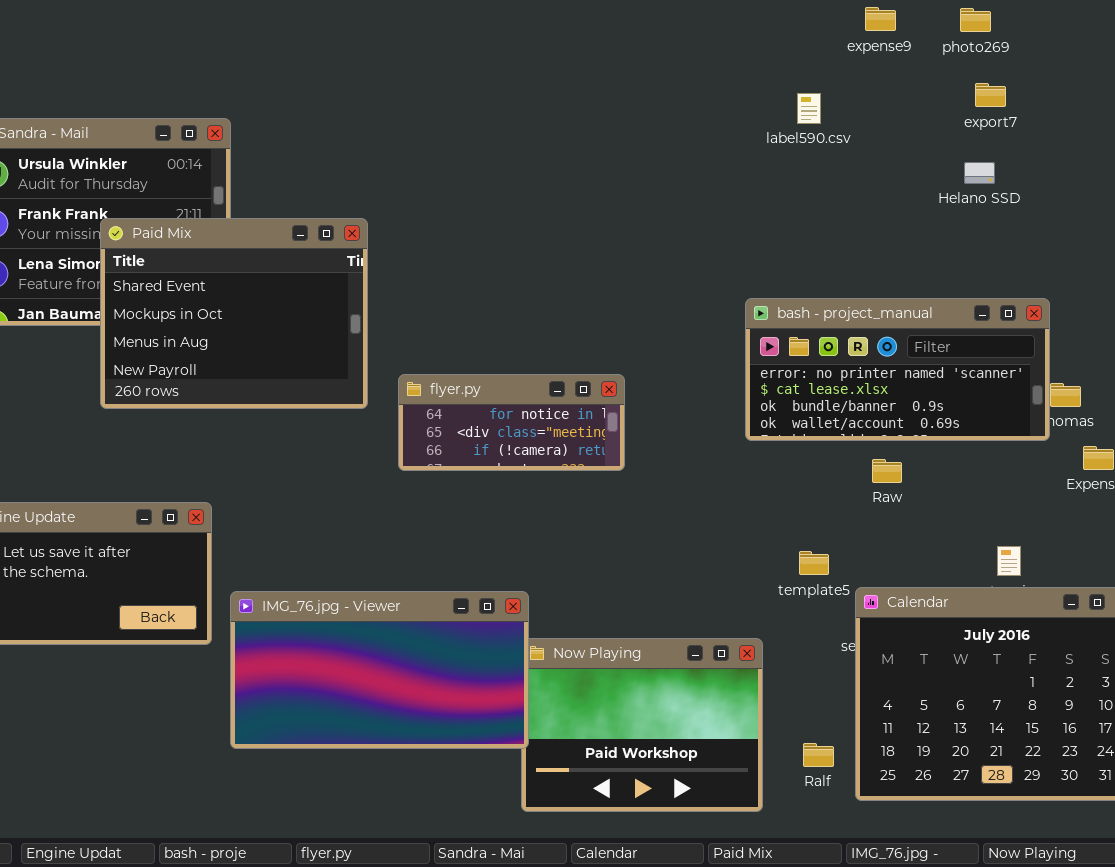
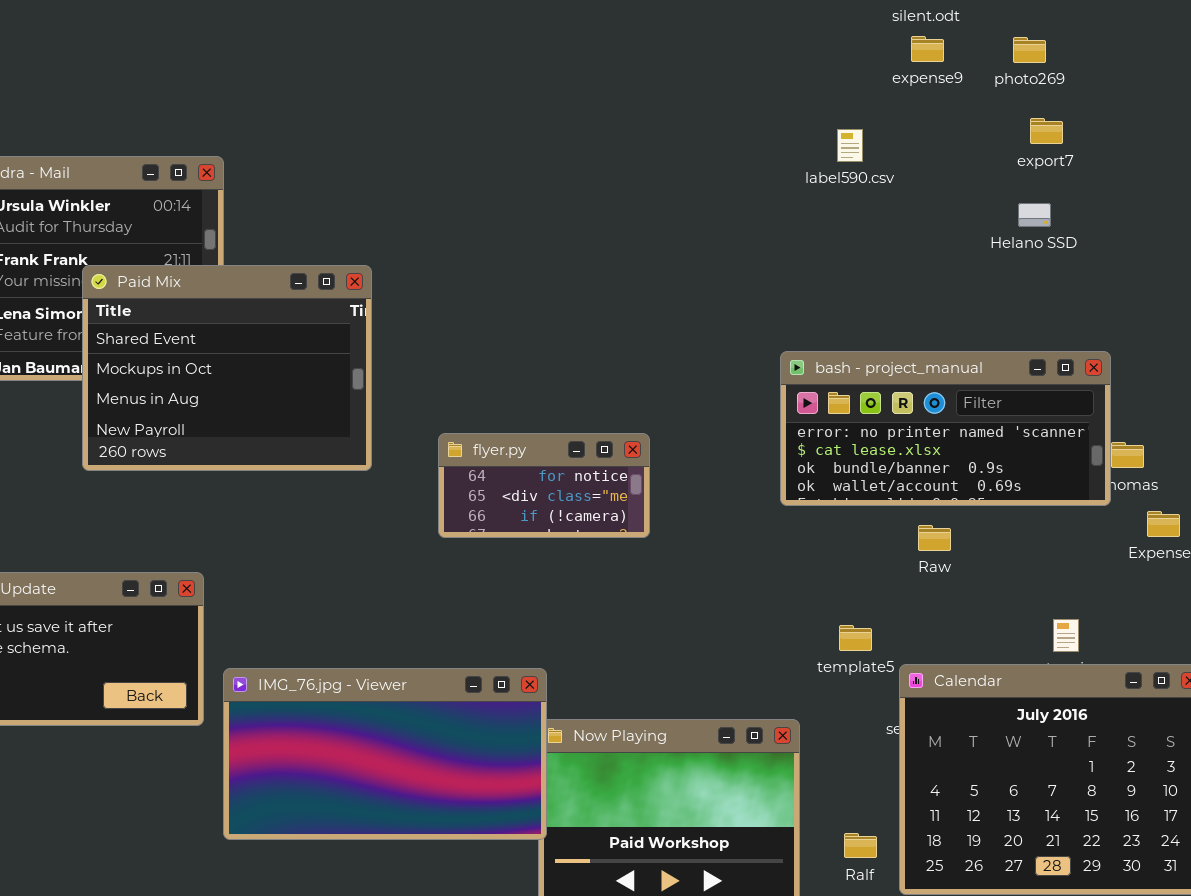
flyer.py: [398,374,625,471] -> [438,433,650,538], resized

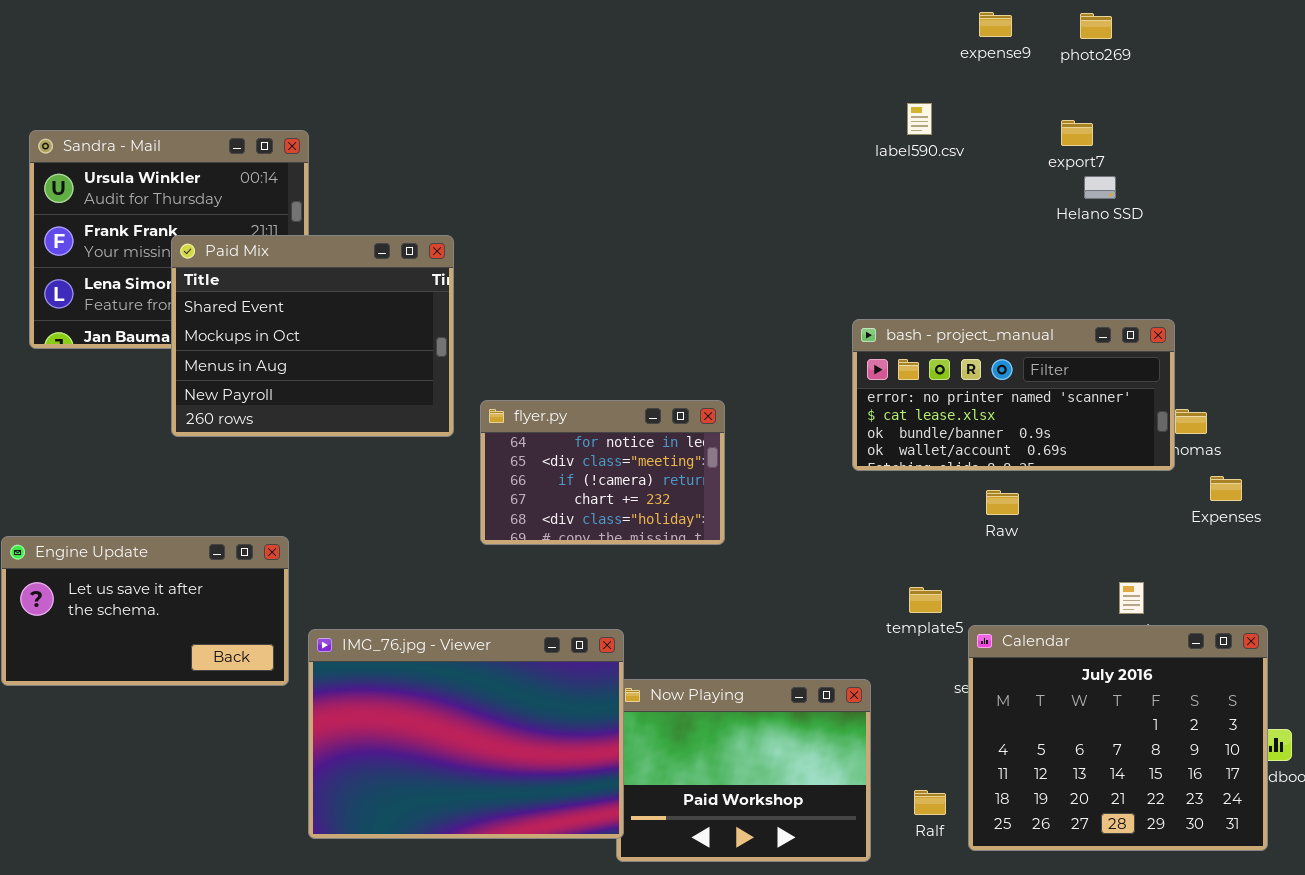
export7: [1030,118,1063,144] -> [1061,120,1093,146], moved
flyer.py: [438,433,650,538] -> [480,400,725,545], resized
IMG_76.jpg - Viewer: [223,668,547,840] -> [308,629,624,839], resized

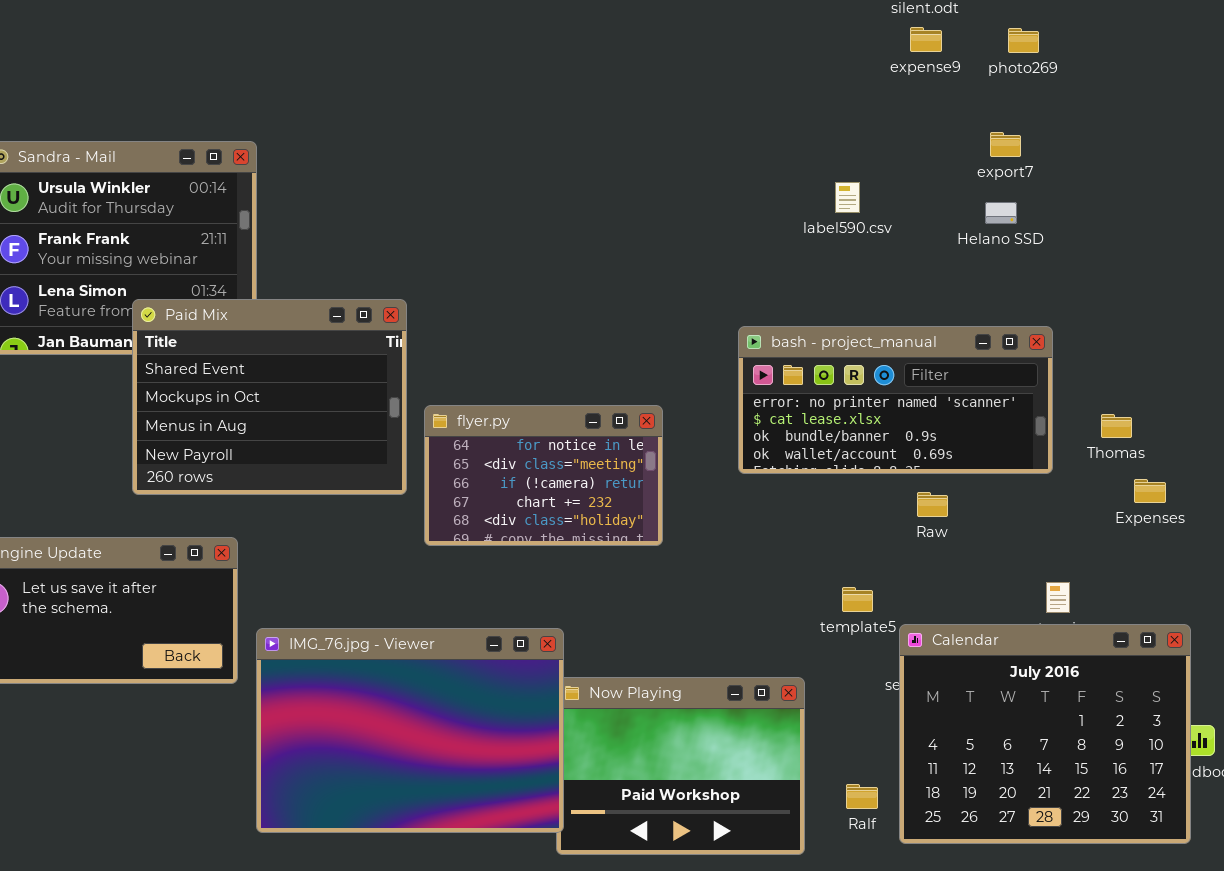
label590.csv: [907,103,932,135] -> [835,182,860,213], moved
Helano SSD: [1084,176,1116,199] -> [985,202,1017,224], moved
Paid Mix: [171,235,454,437] -> [132,299,407,495], moved
bash - project_manual: [852,319,1175,471] -> [738,326,1053,474], moved

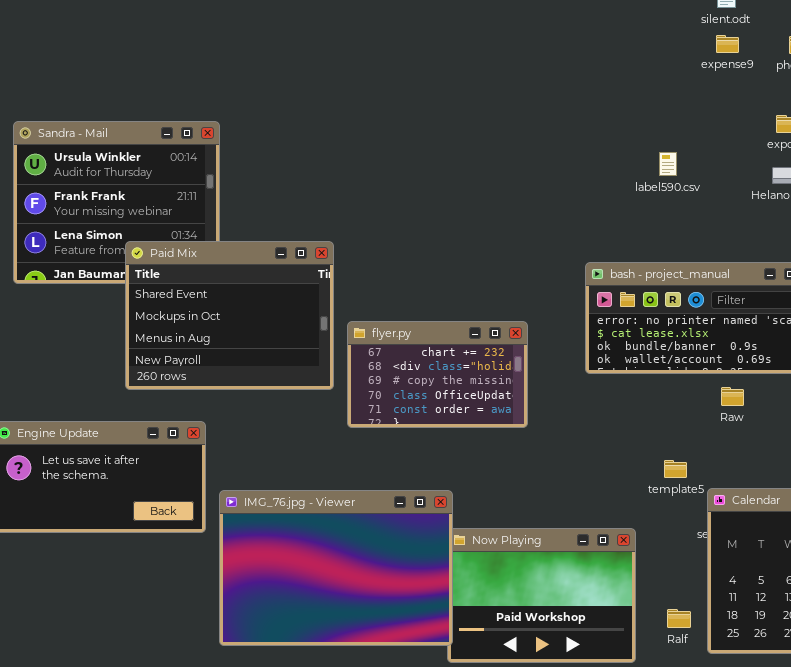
flyer.py: [424,405,663,546] -> [347,321,528,428], scrolled down 3 rows

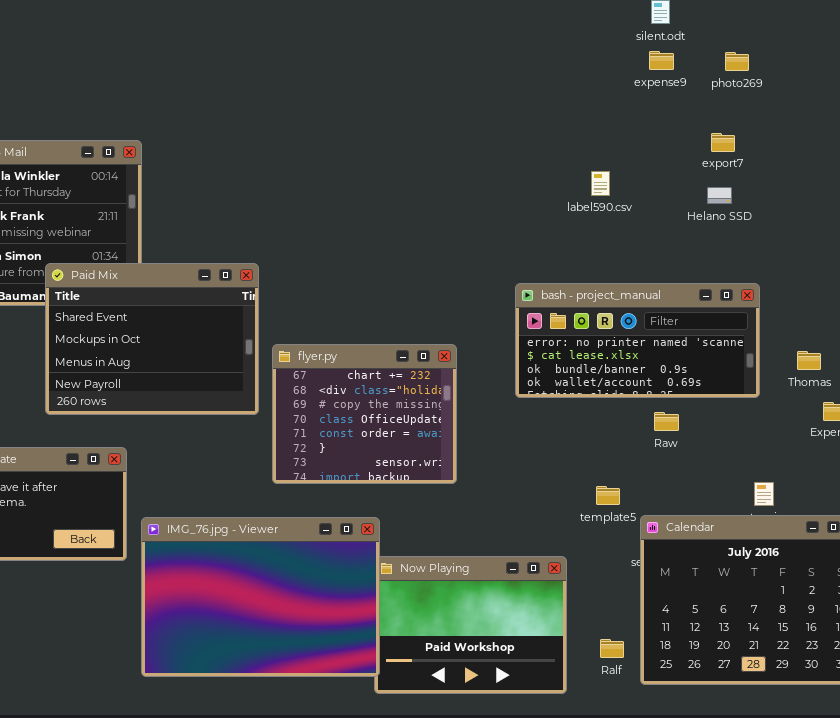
flyer.py: [347,321,528,428] -> [272,344,457,484], resized

